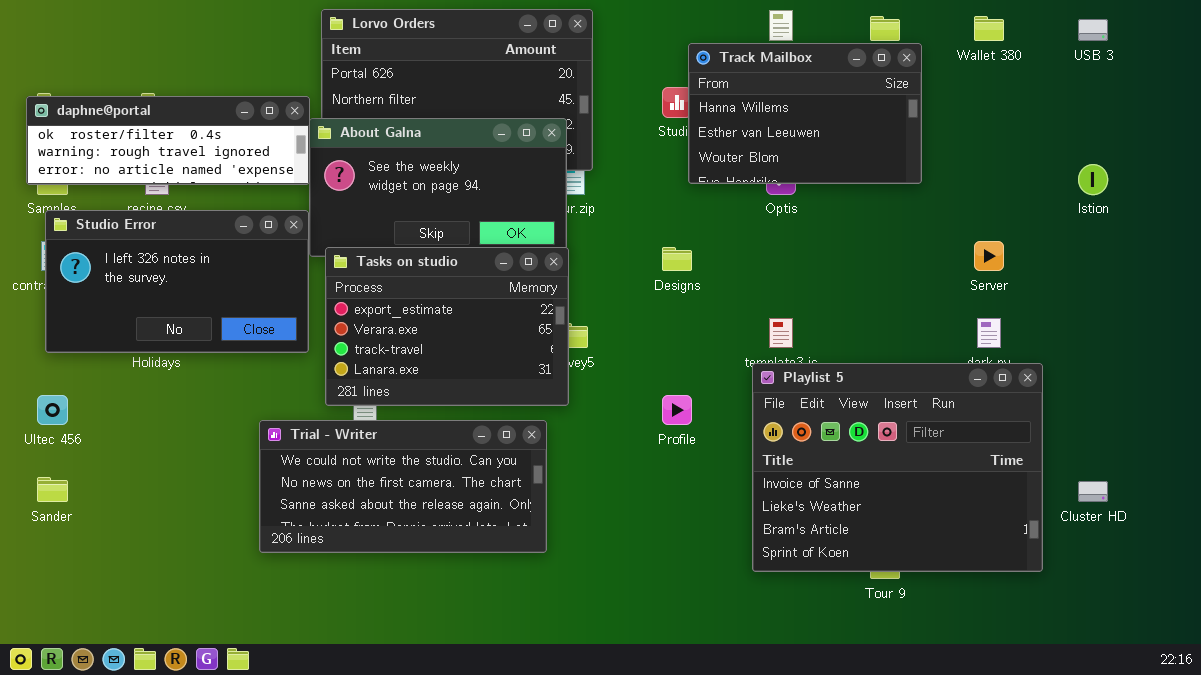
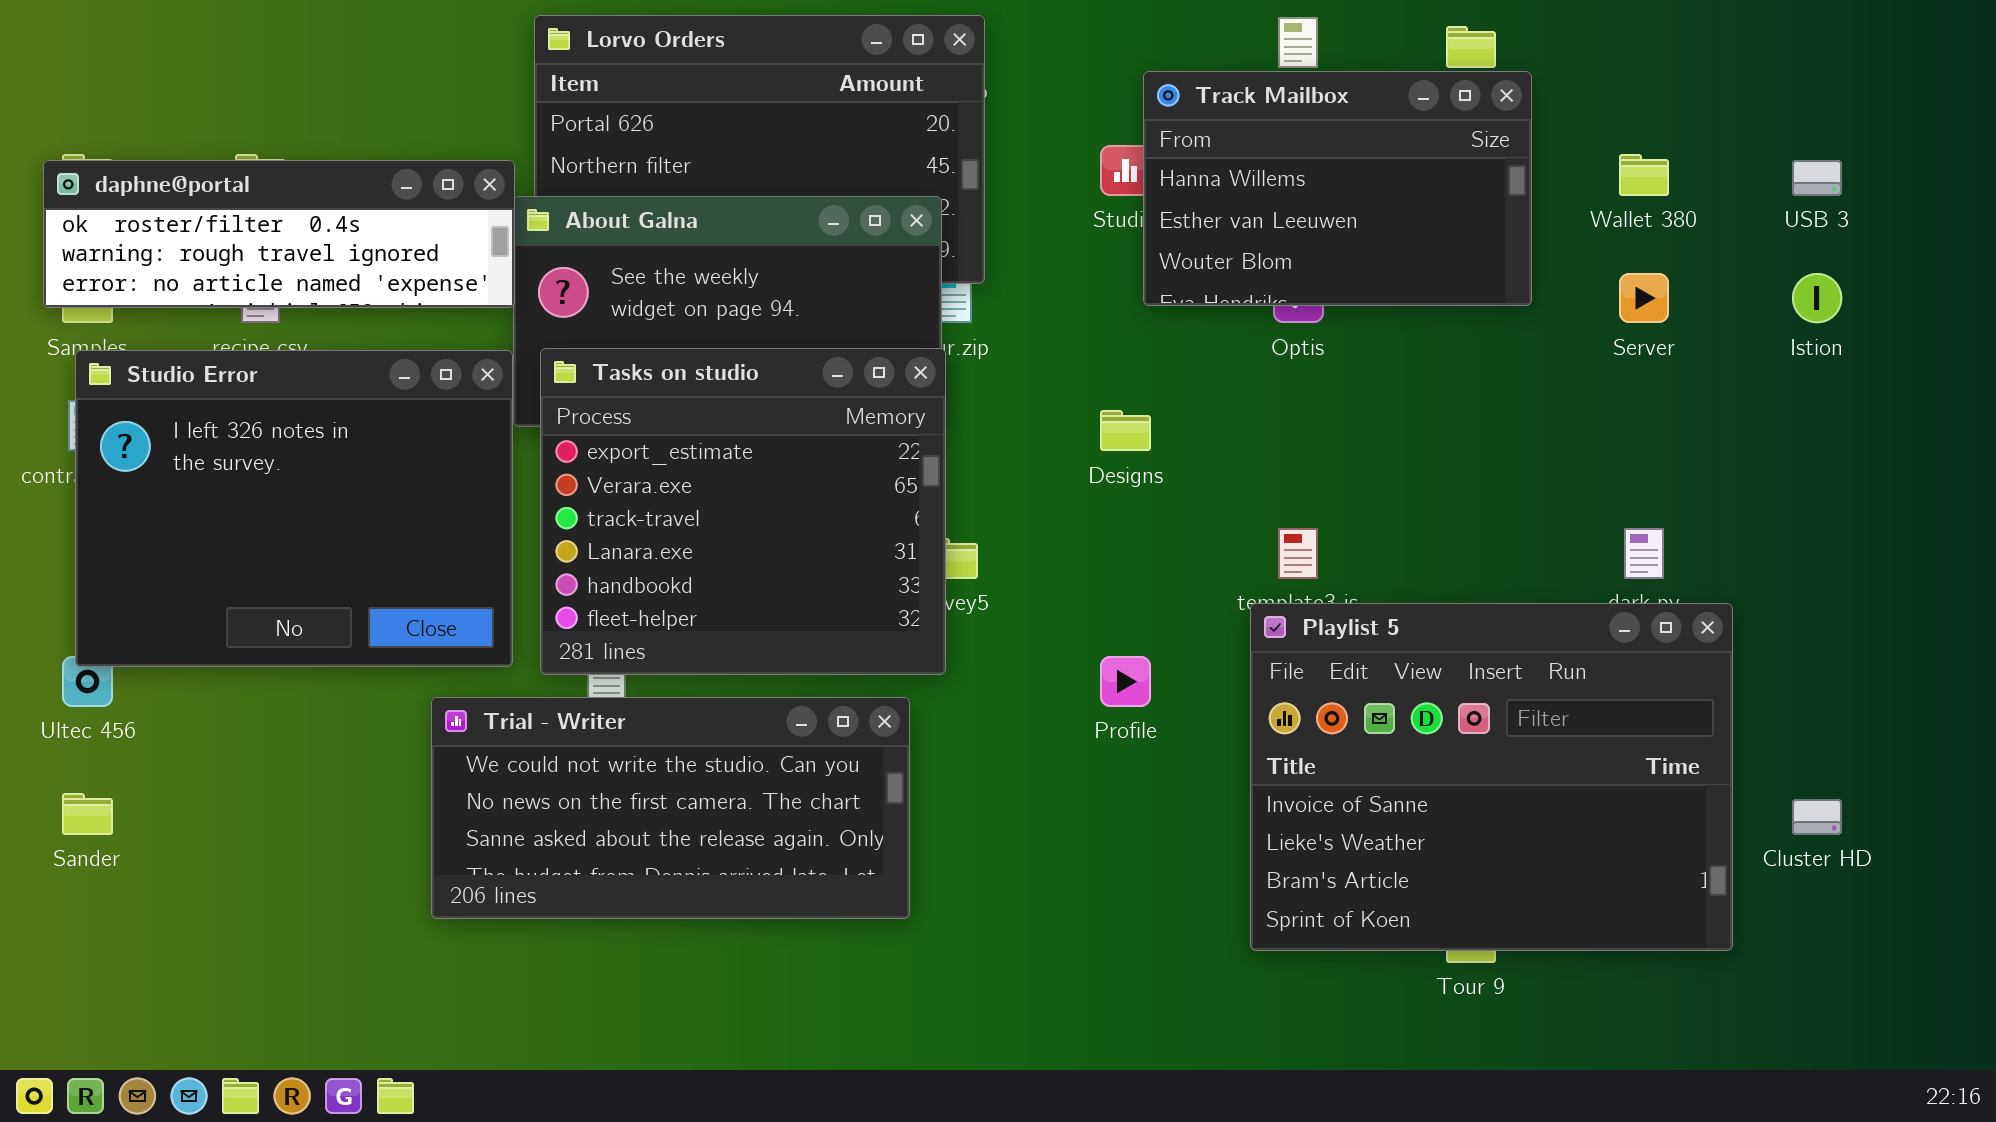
Wallet 380: [974,16,1004,41] -> [1619,154,1669,196], moved
USB 3: [1078,19,1108,41] -> [1792,160,1842,196], moved
Studio Error: [45,210,309,353] -> [75,350,513,667], resized
Server: [974,241,1004,271] -> [1619,273,1669,323], moved
Tasks on studio: [325,247,569,406] -> [540,348,946,675], resized

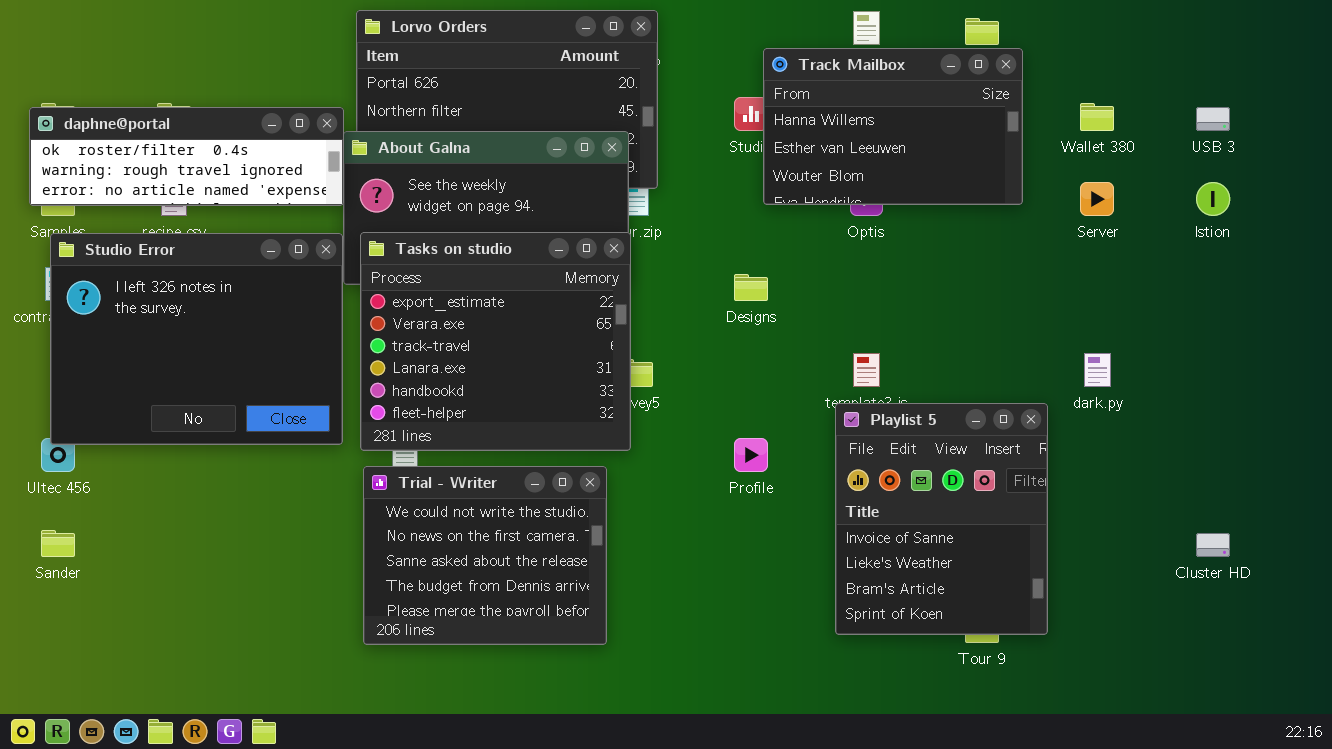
Playlist 5: [1250,603,1733,951] -> [835,403,1048,635], resized
Trial - Writer: [431,697,910,919] -> [363,466,607,645], resized

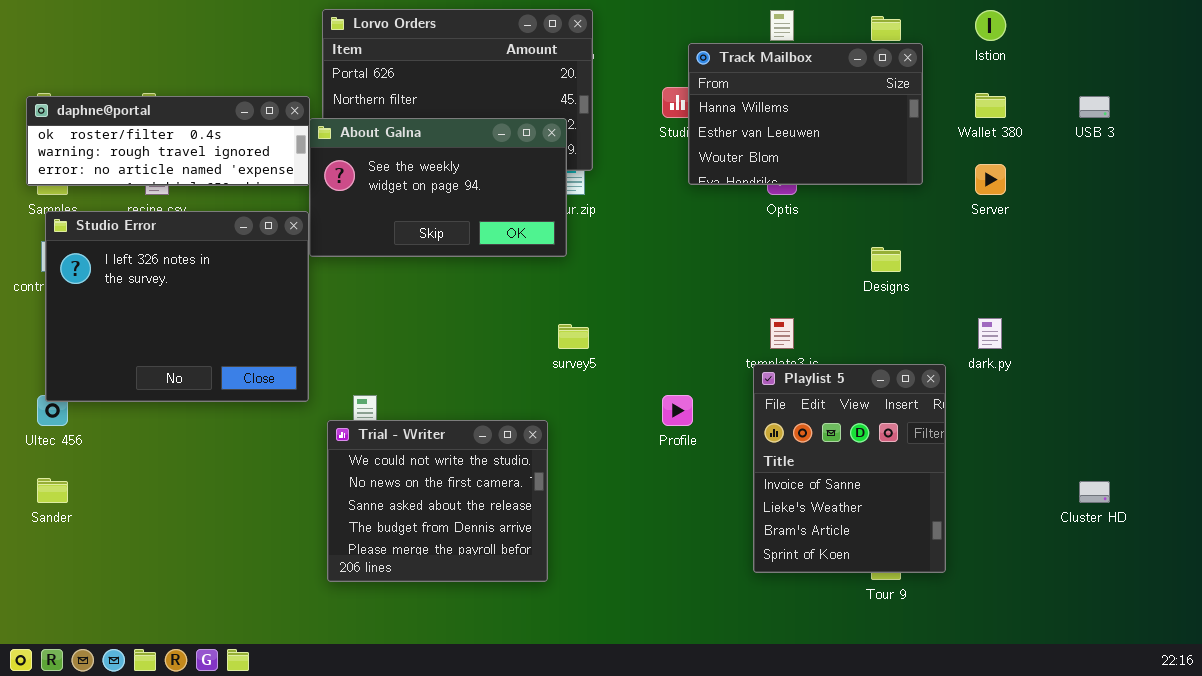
Istion: [1196,182,1230,216] -> [975,10,1006,41], moved
Tasks on studio: [360,232,631,451] -> none, closed
Designs: [734,274,768,301] -> [871,247,901,272], moved

